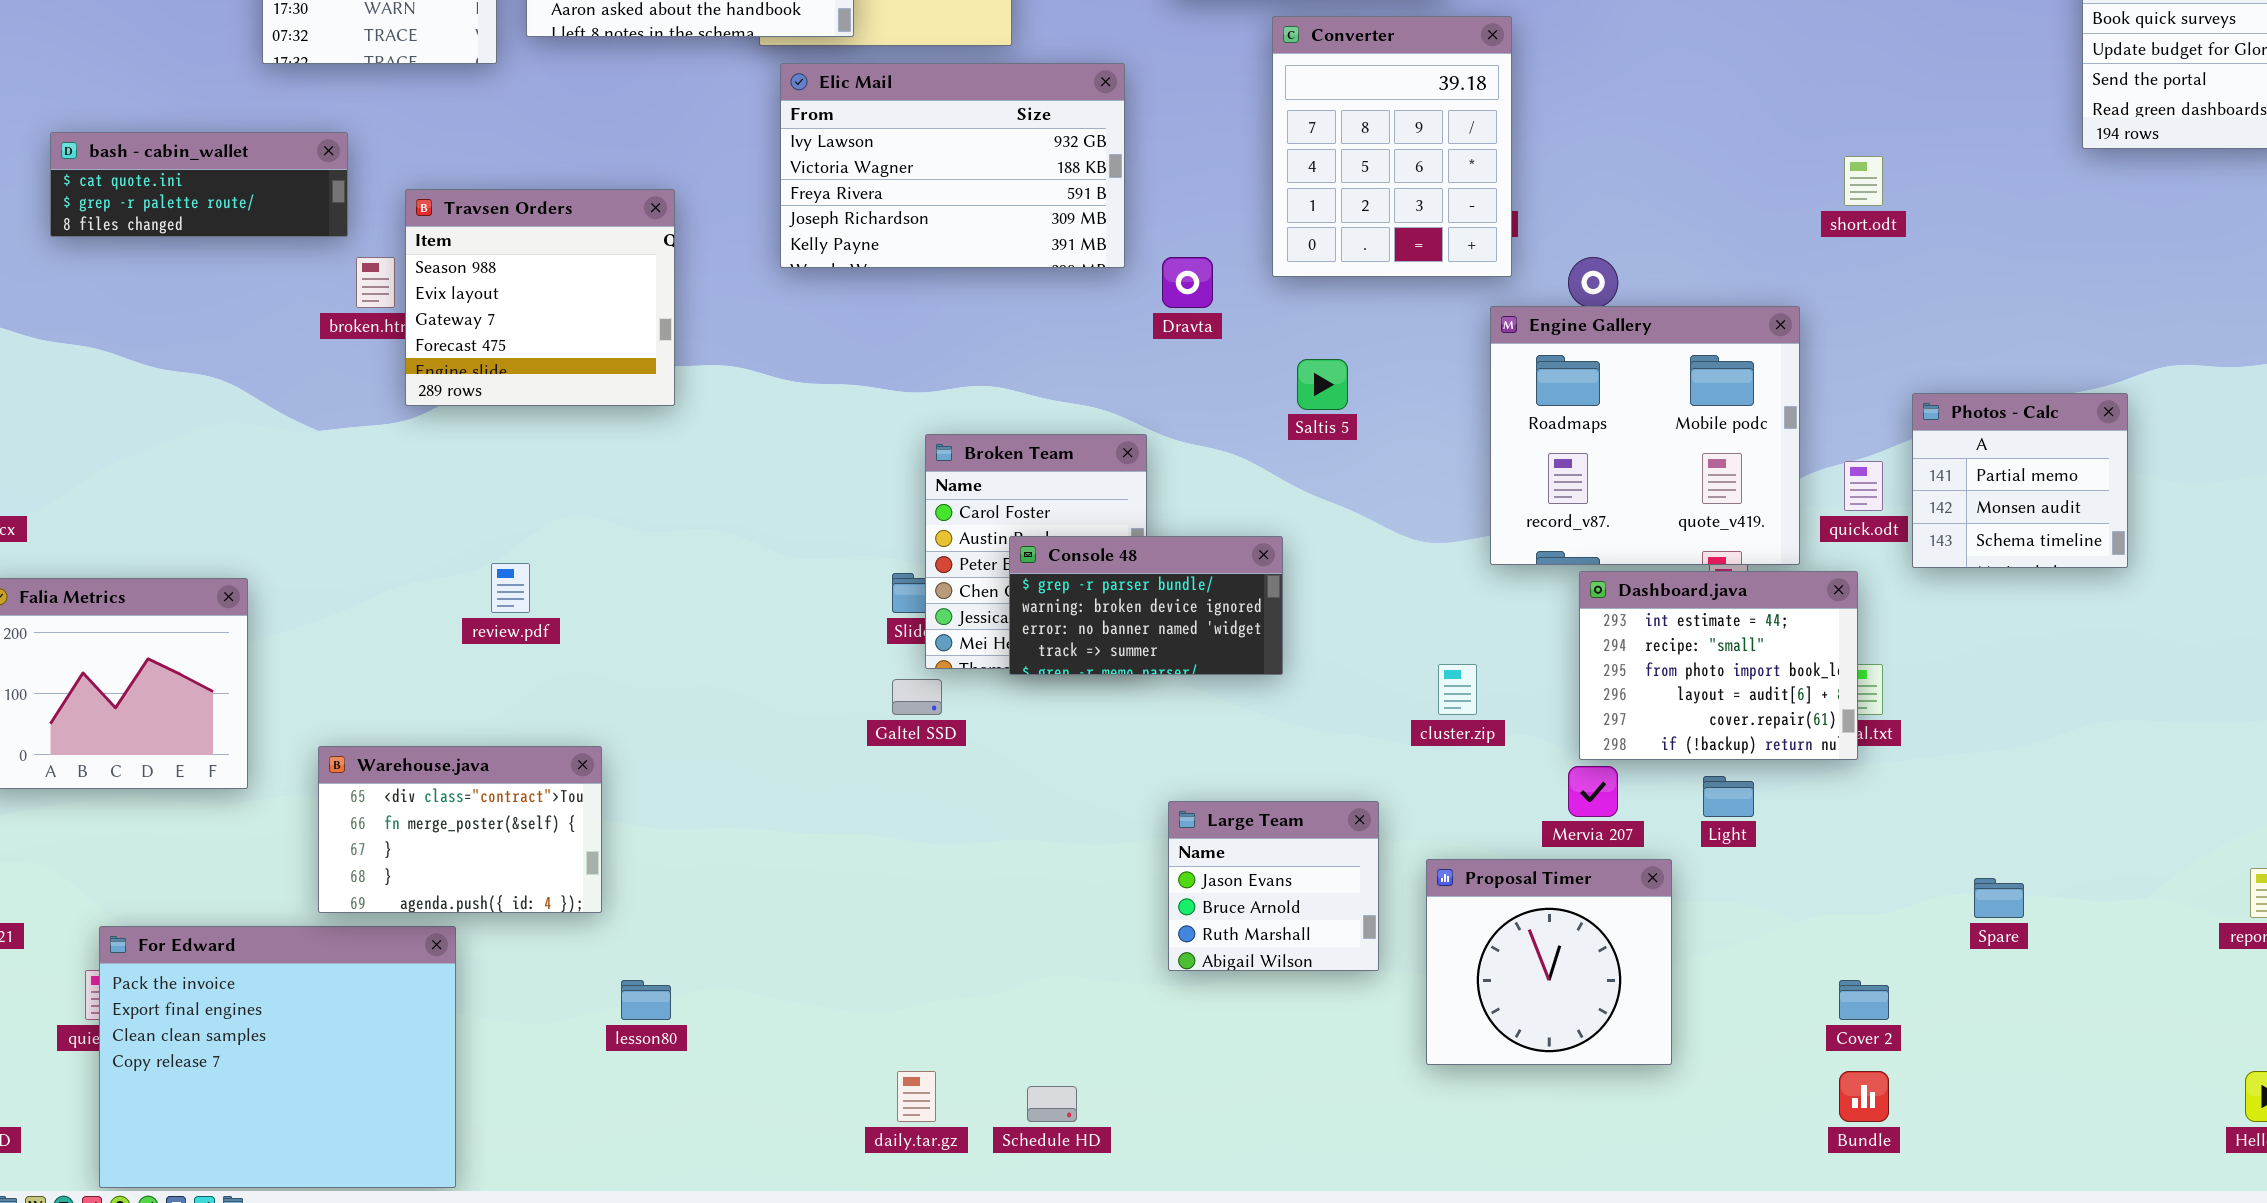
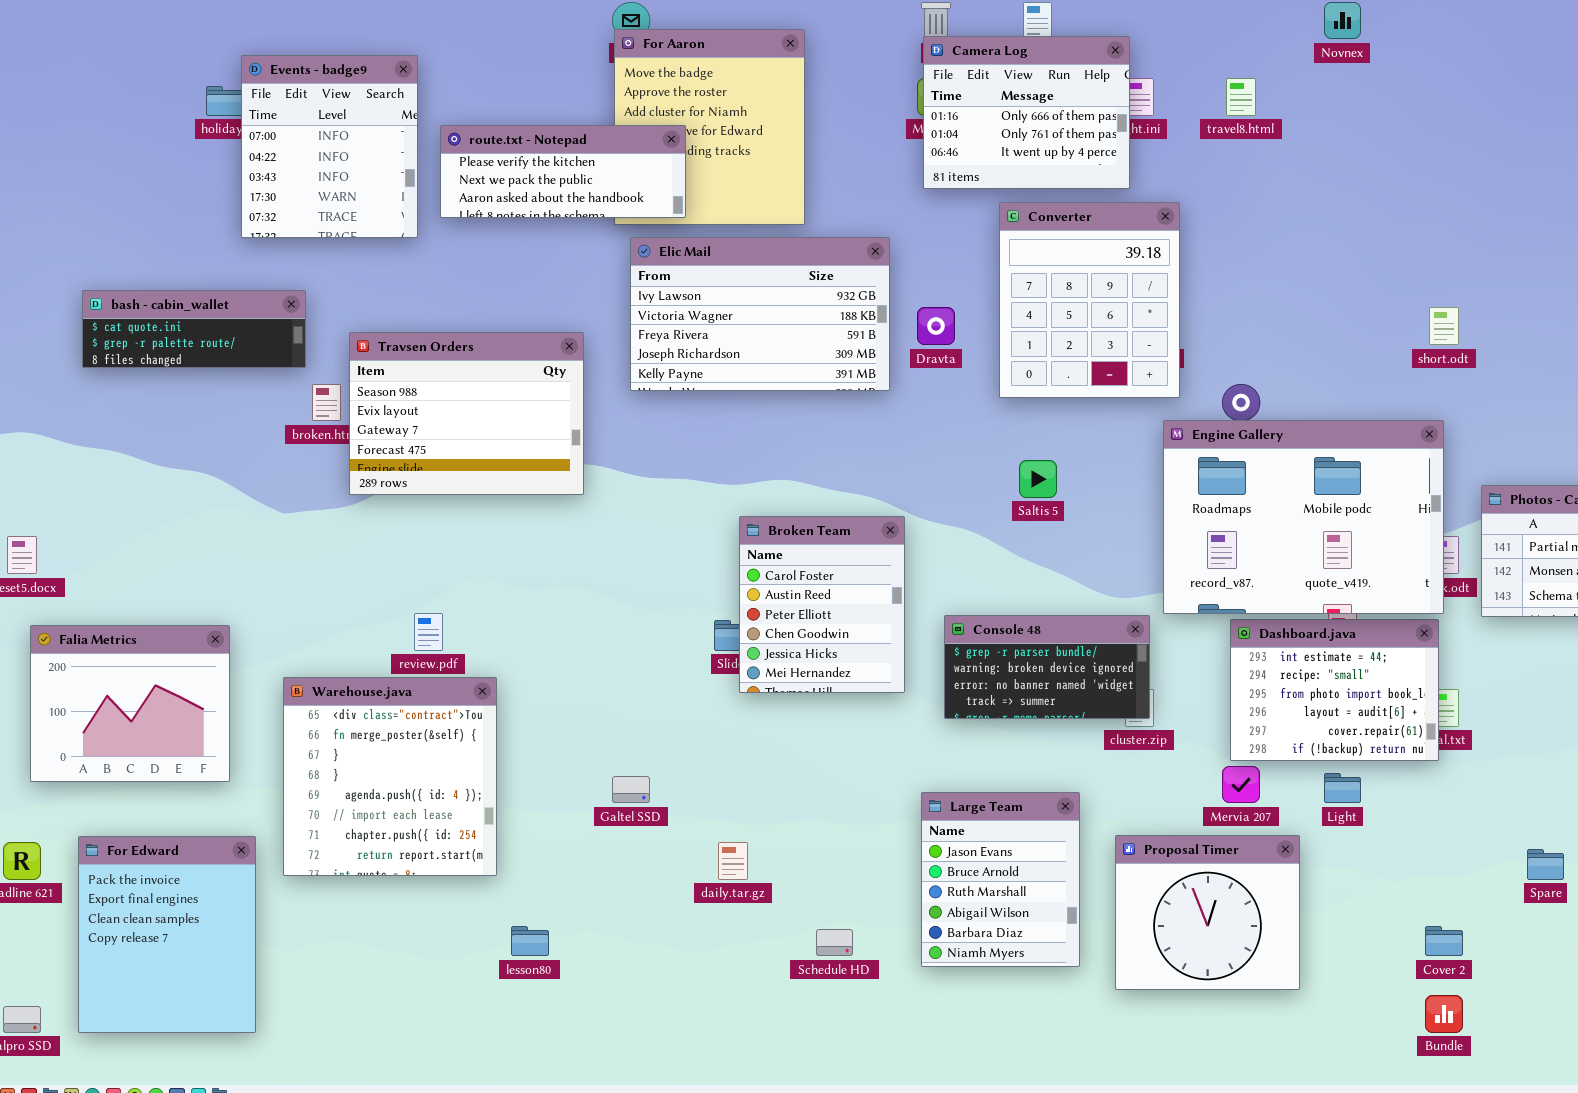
Travsen Orders: [405,189,675,406] -> [349,332,584,495], resized
Dravta: [1162,257,1213,308] -> [917,307,955,345], moved
Engine Gallery: [1490,306,1800,565] -> [1163,420,1444,614], resized
Console 48: [1009,536,1283,675] -> [944,615,1150,719], moved
Galtel SSD: [892,679,942,715] -> [612,776,650,803], moved
Warehouse.java: [318,746,602,913] -> [283,677,497,876], resized
Large Team: [1168,801,1379,971] -> [921,792,1080,967], resized
For Edward: [99,926,456,1188] -> [78,836,256,1033], moved, resized
daily.tar.gz: [897,1071,936,1122] -> [718,842,748,880], moved
Schedule HD: [1027,1086,1077,1122] -> [816,929,853,956], moved

